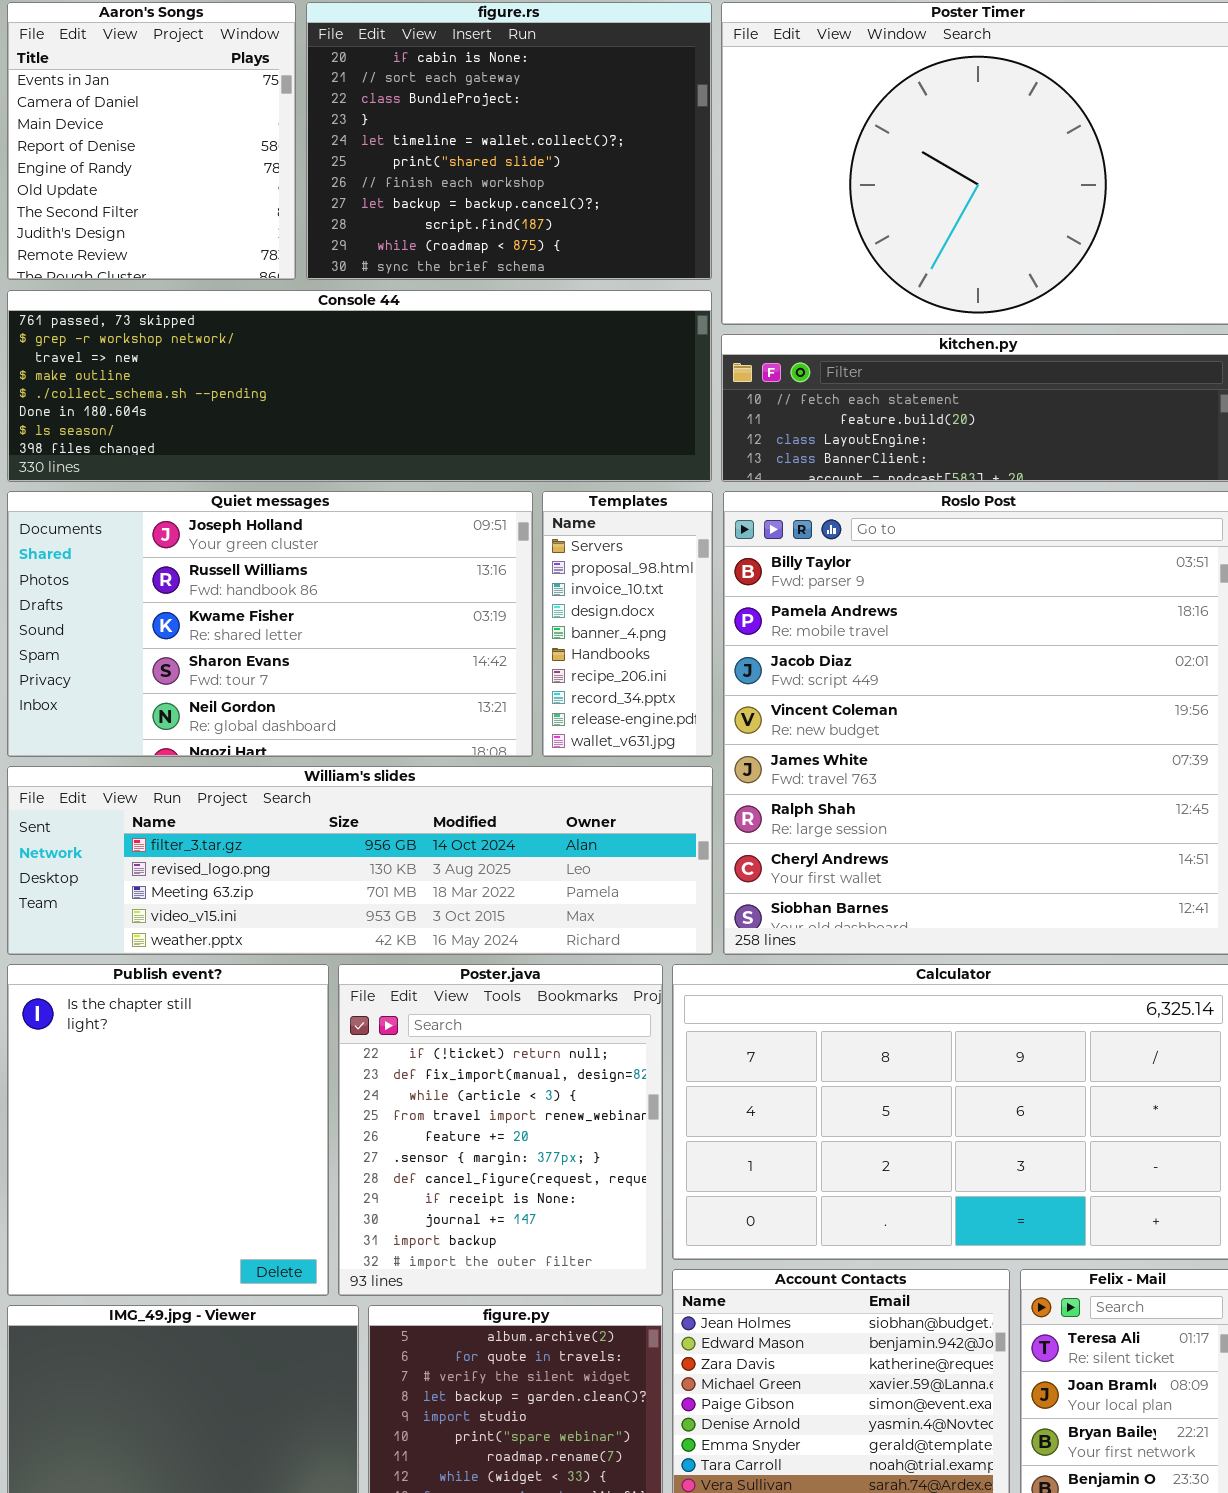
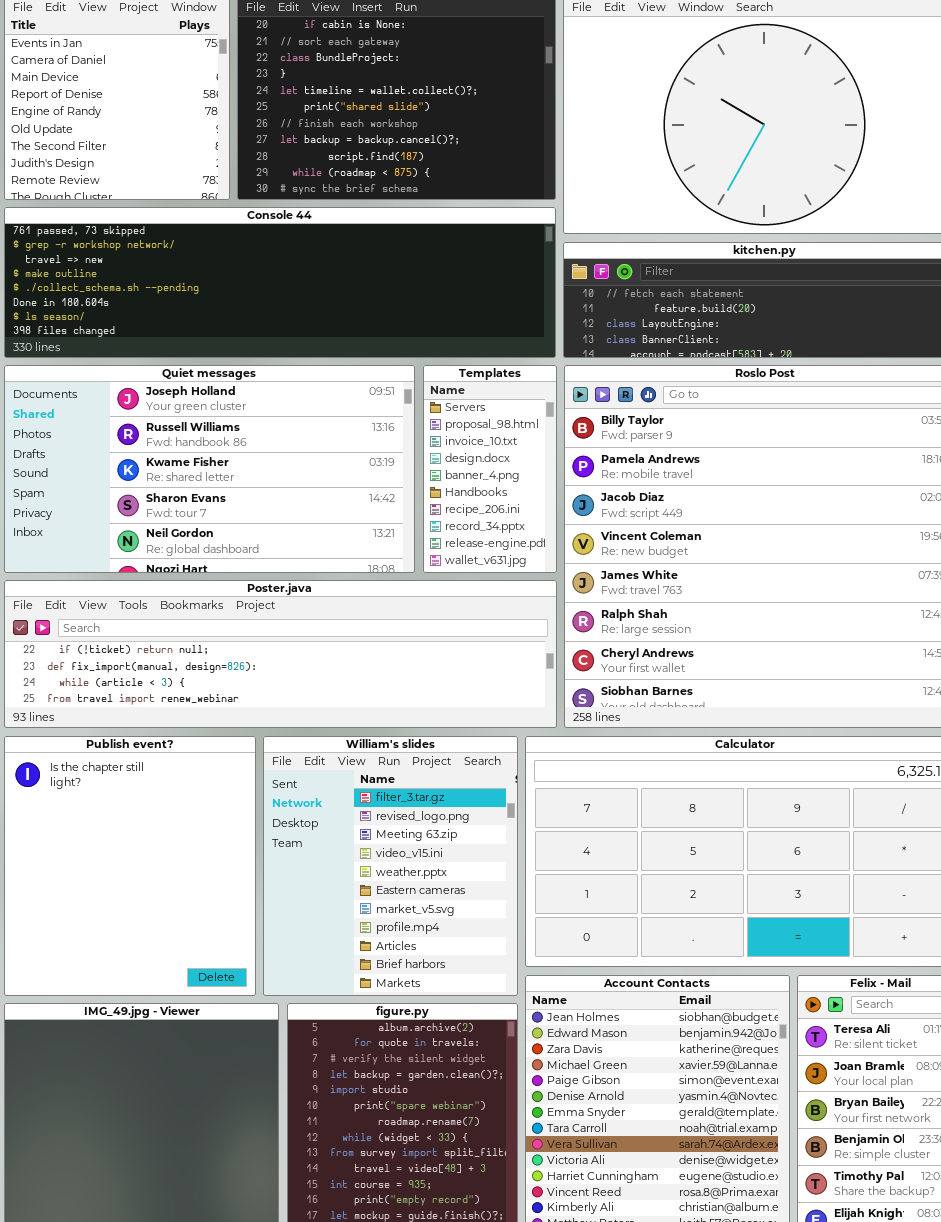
William's slides: [7,766,713,955] -> [263,736,518,996], moved, resized
Poster.java: [338,964,663,1296] -> [4,580,557,728], moved, resized

